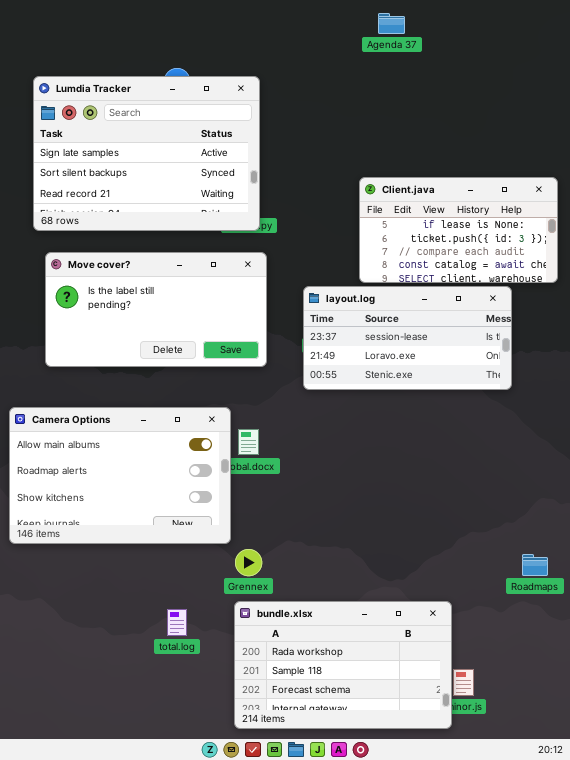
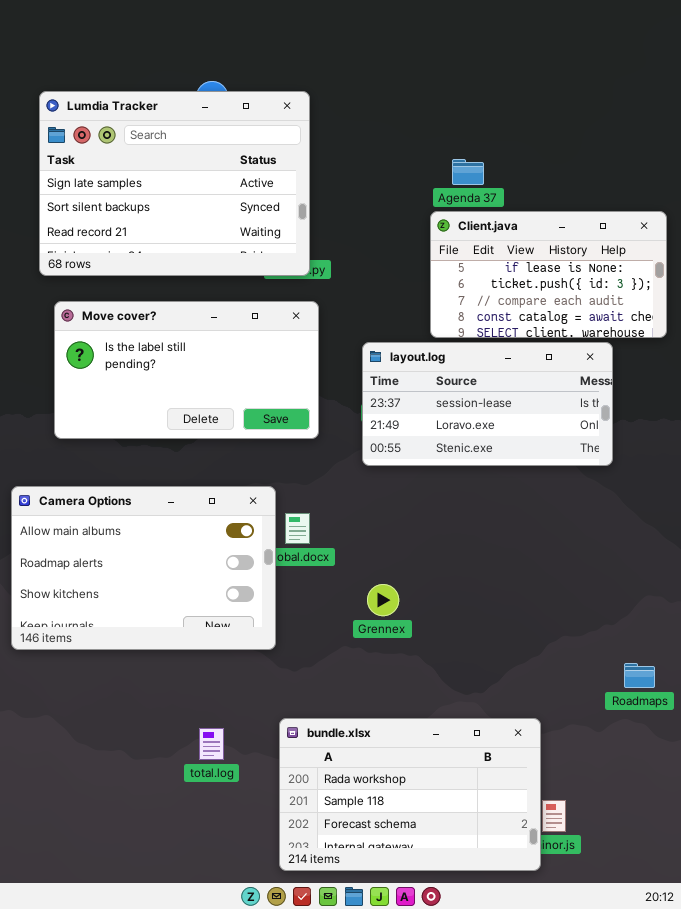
Agenda 37: [378,13,405,34] -> [452,159,484,185], moved
Grennex: [235,549,262,576] -> [367,584,399,616], moved

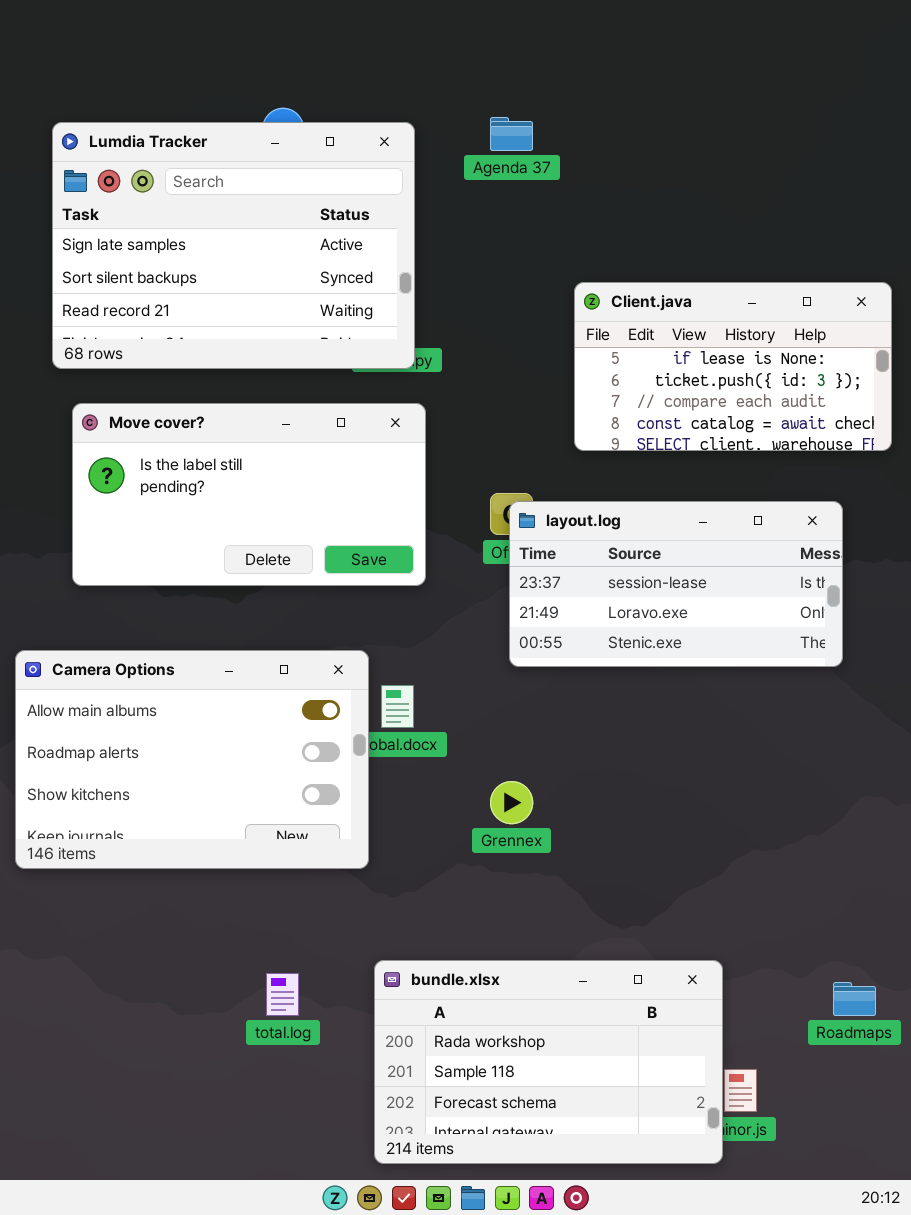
Agenda 37: [452,159,484,185] -> [490,117,533,151], moved
layout.log: [362,342,613,466] -> [509,501,843,667], moved
Roadmaps: [624,663,655,688] -> [833,982,876,1016], moved

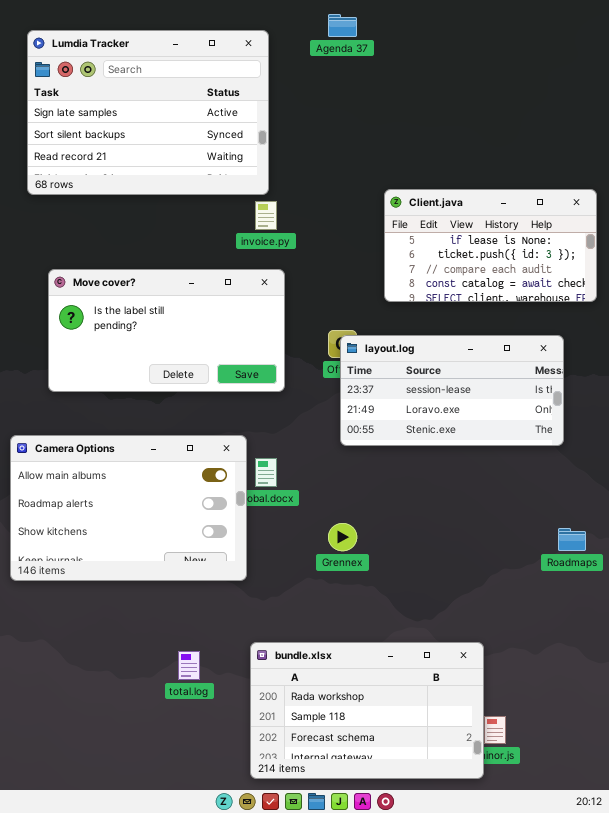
Agenda 37: [490,117,533,151] -> [328,14,357,37], moved
Lumdia Tracker: [52,122,415,369] -> [27,30,269,195], moved
Roadmaps: [833,982,876,1016] -> [558,528,586,551], moved

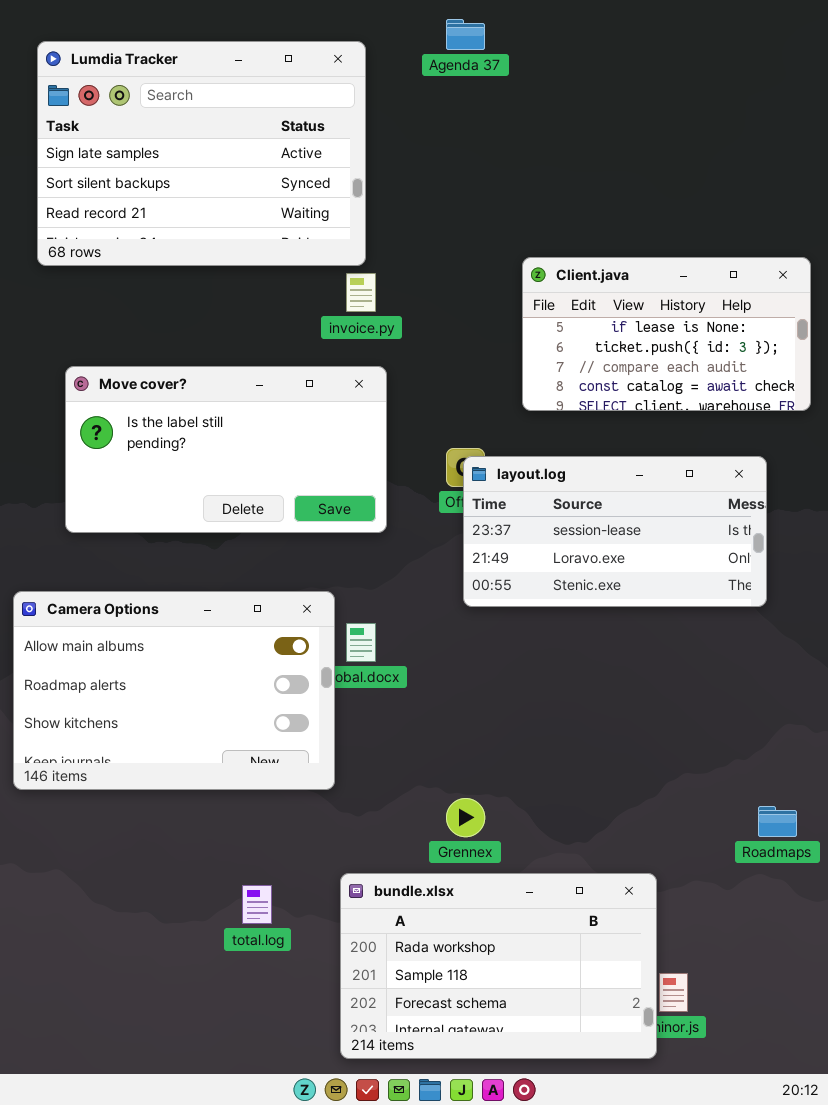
Grennex: [328,523,357,551] -> [446,798,485,837], moved
Roadmaps: [558,528,586,551] -> [758,806,797,837], moved

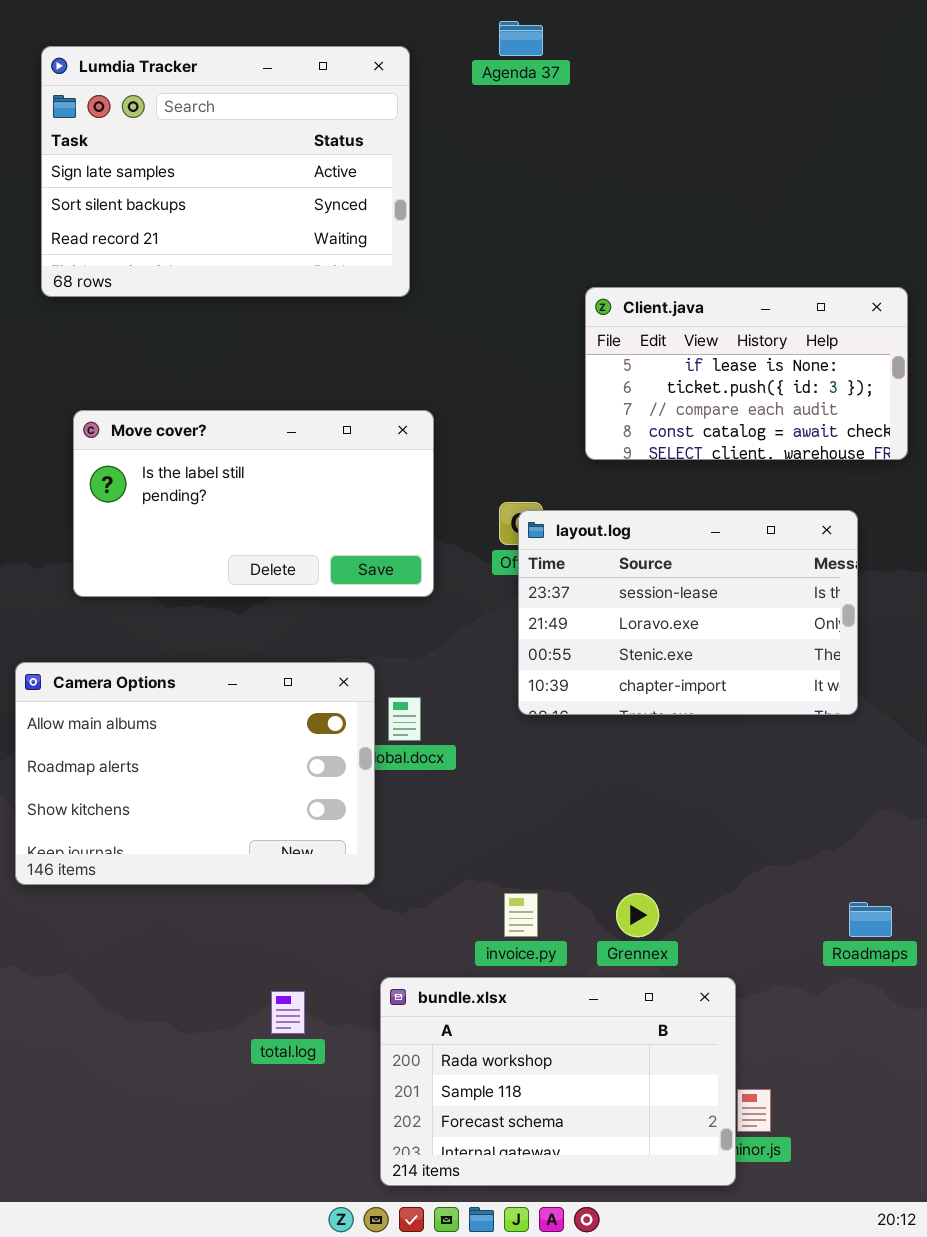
invoice.py: [346,273,376,312] -> [504,893,538,937], moved
layout.log: [463,456,767,607] -> [518,510,858,715], resized
Grennex: [446,798,485,837] -> [616,893,659,937], moved

